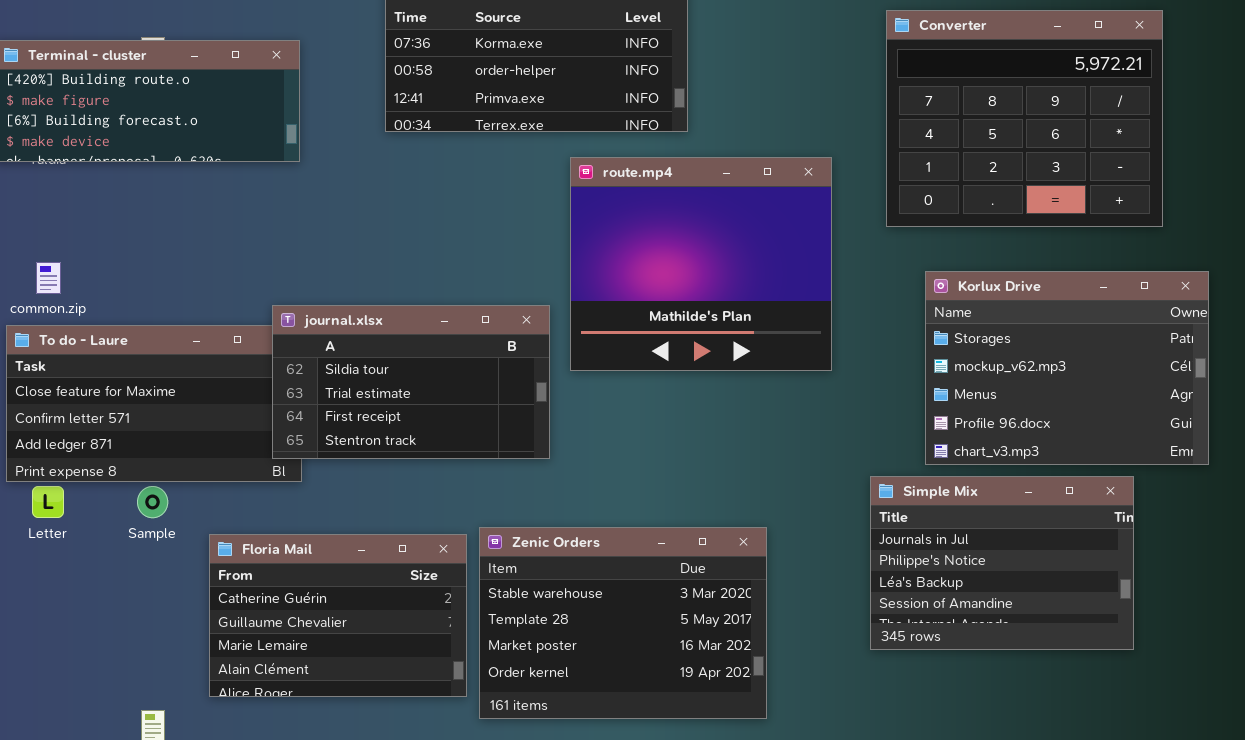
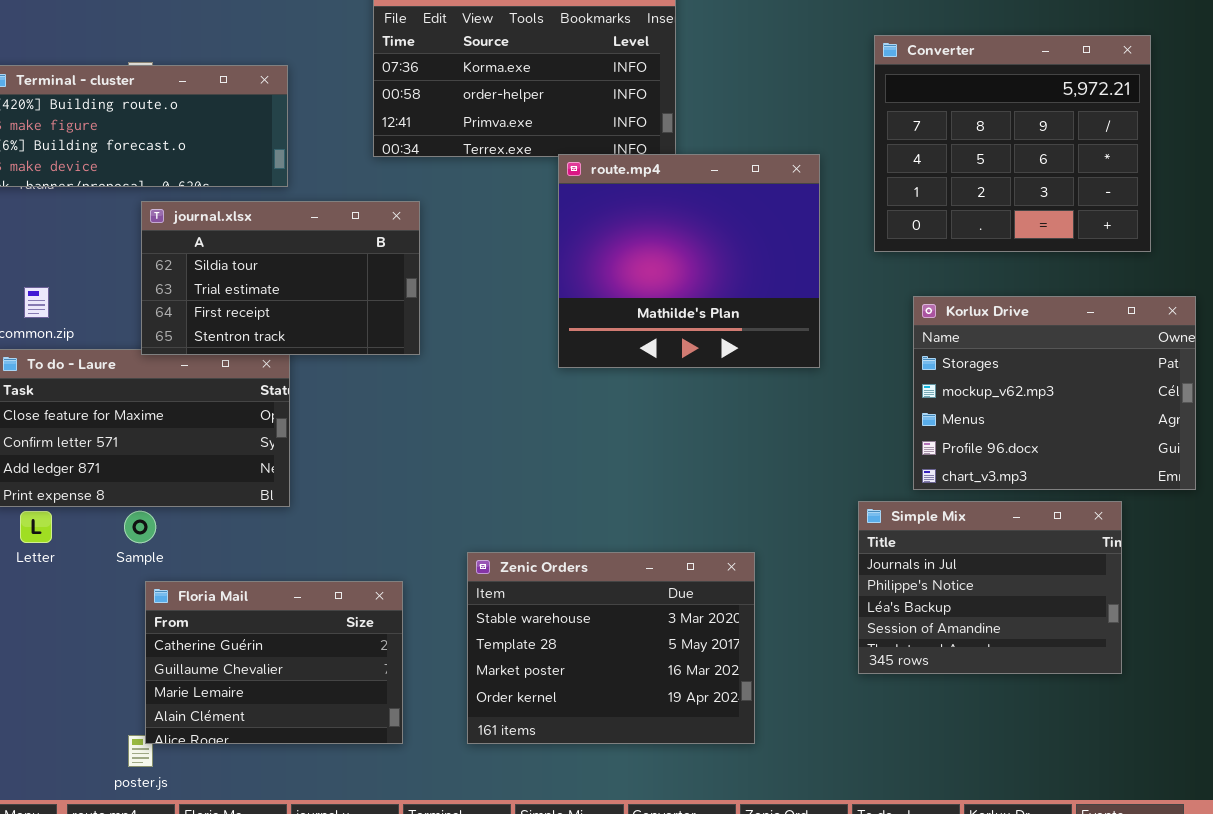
route.mp4: [570,157,832,371] -> [558,154,820,368], moved
journal.xlsx: [272,305,550,459] -> [141,201,420,355], moved
Floria Mail: [209,534,467,697] -> [145,581,403,744], moved

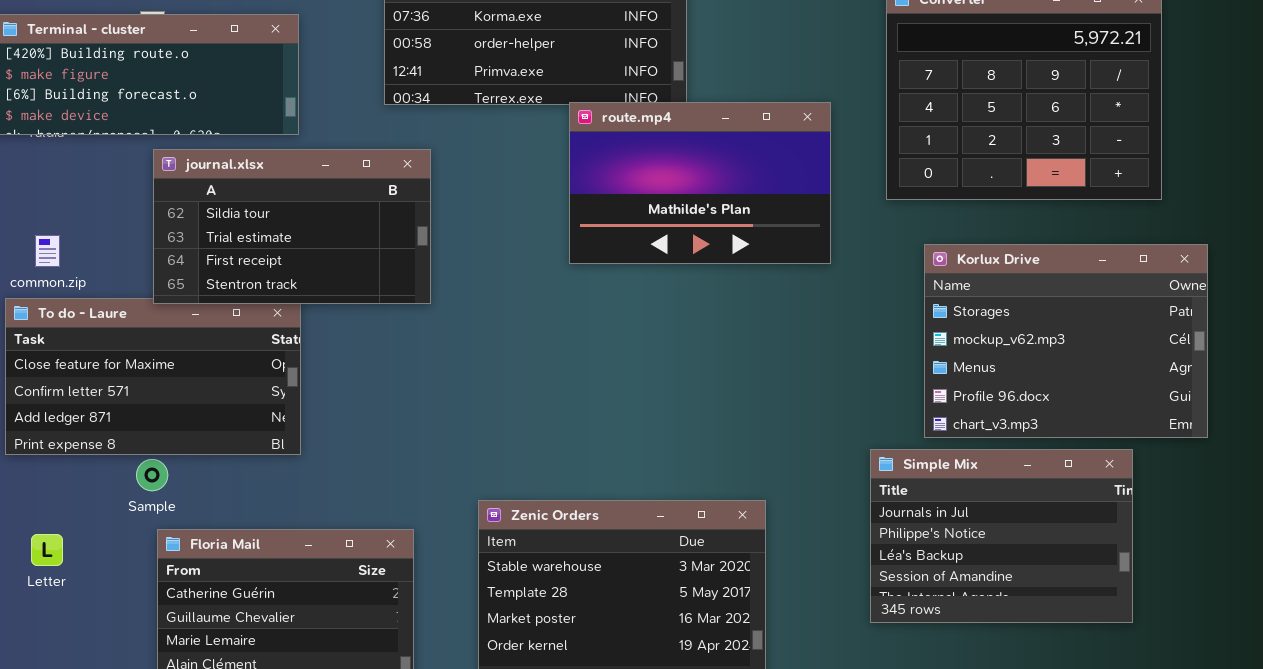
route.mp4: [558,154,820,368] -> [569,102,831,264], resized
Letter: [20,511,52,543] -> [31,534,63,566], moved

